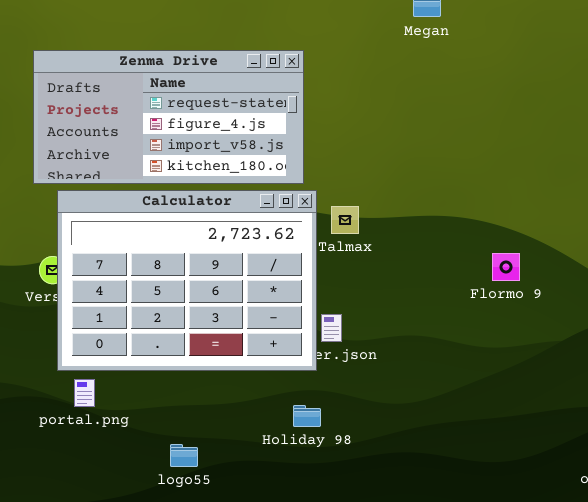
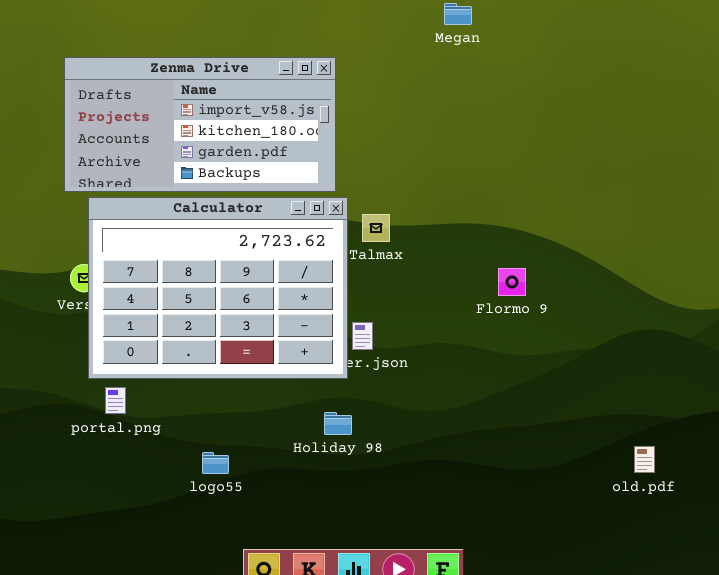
Zenma Drive: [33,50,304,184] -> [64,57,336,192], scrolled down 2 rows
Flormo 9: [492,253,520,281] -> [498,268,526,296], moved

